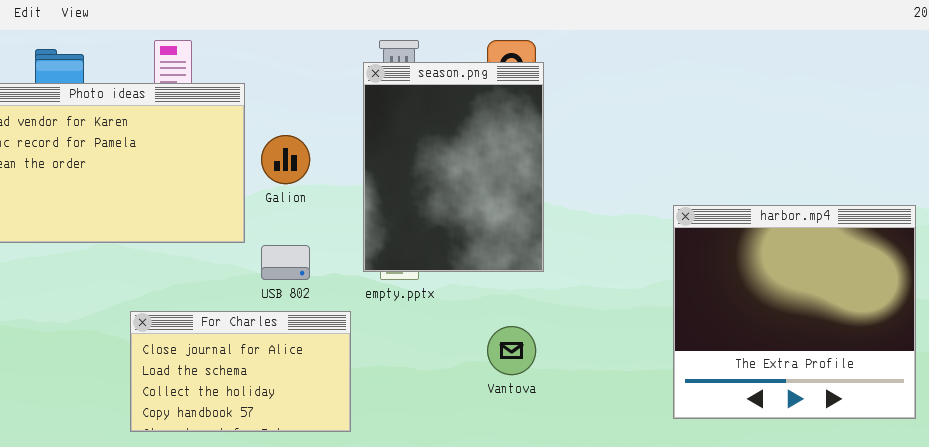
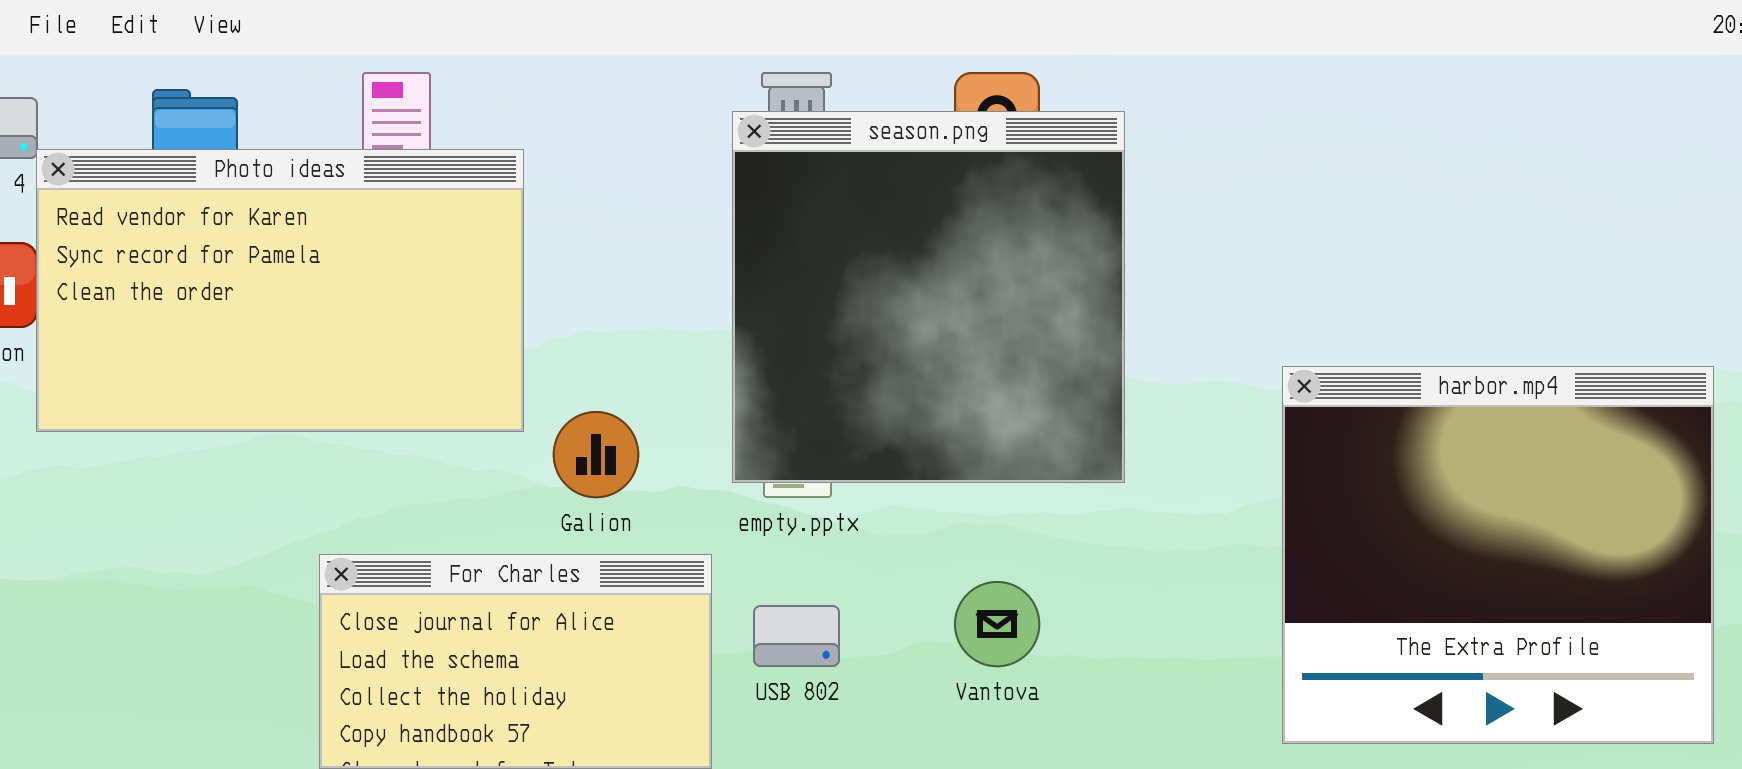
season.png: [363,62,544,272] -> [732,111,1125,483], resized
Galion: [261,135,310,184] -> [553,411,639,498], moved
USB 802: [261,245,310,280] -> [753,605,840,667], moved

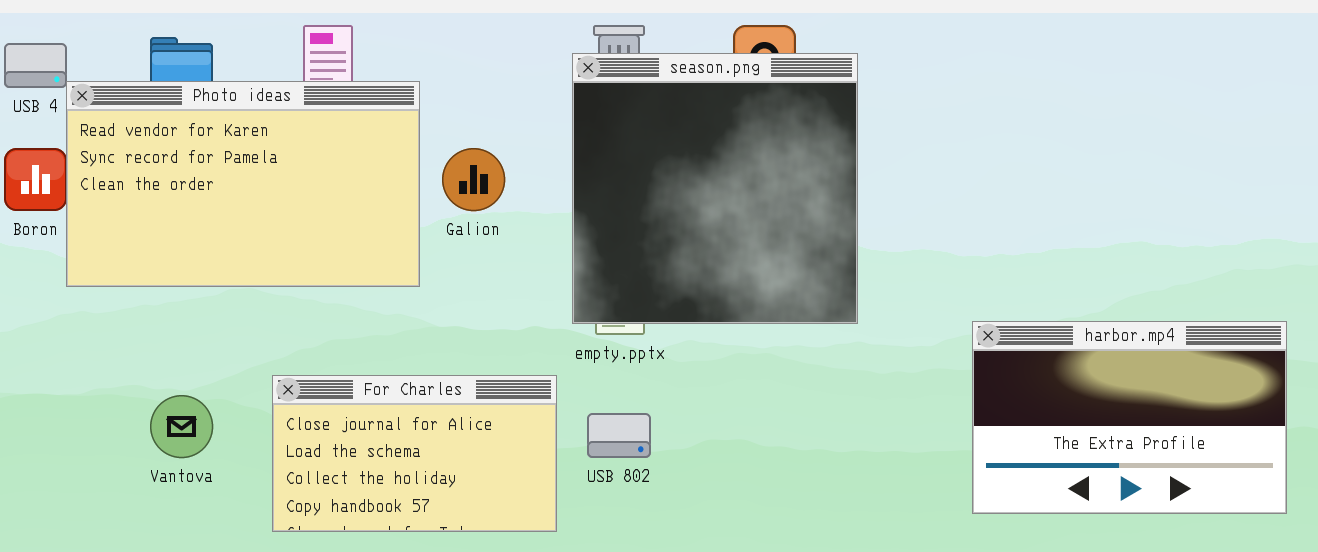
harbor.mp4: [1282,366,1714,744] -> [972,321,1287,514], resized
Galion: [553,411,639,498] -> [442,148,505,211], moved
Vantova: [954,581,1040,667] -> [150,395,213,458], moved

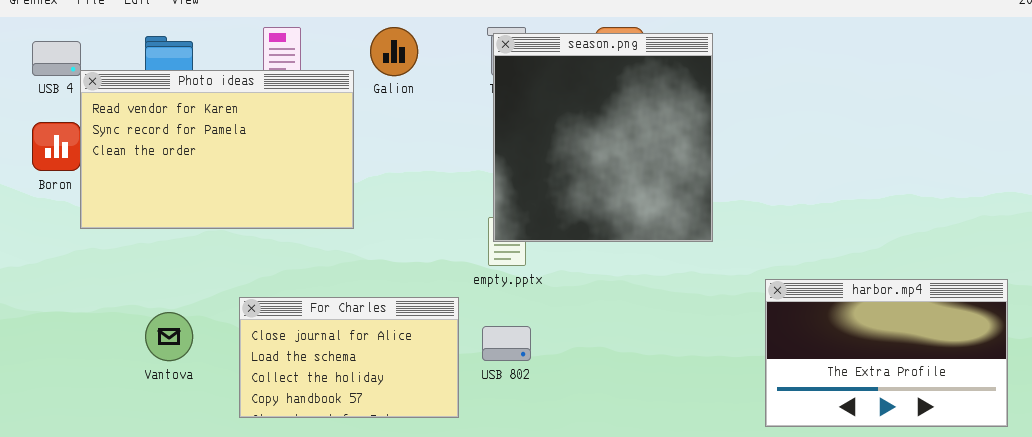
season.png: [572,53,858,324] -> [493,33,713,242], moved
Galion: [442,148,505,211] -> [370,27,418,76], moved
harbor.mp4: [972,321,1287,514] -> [765,279,1008,427], moved

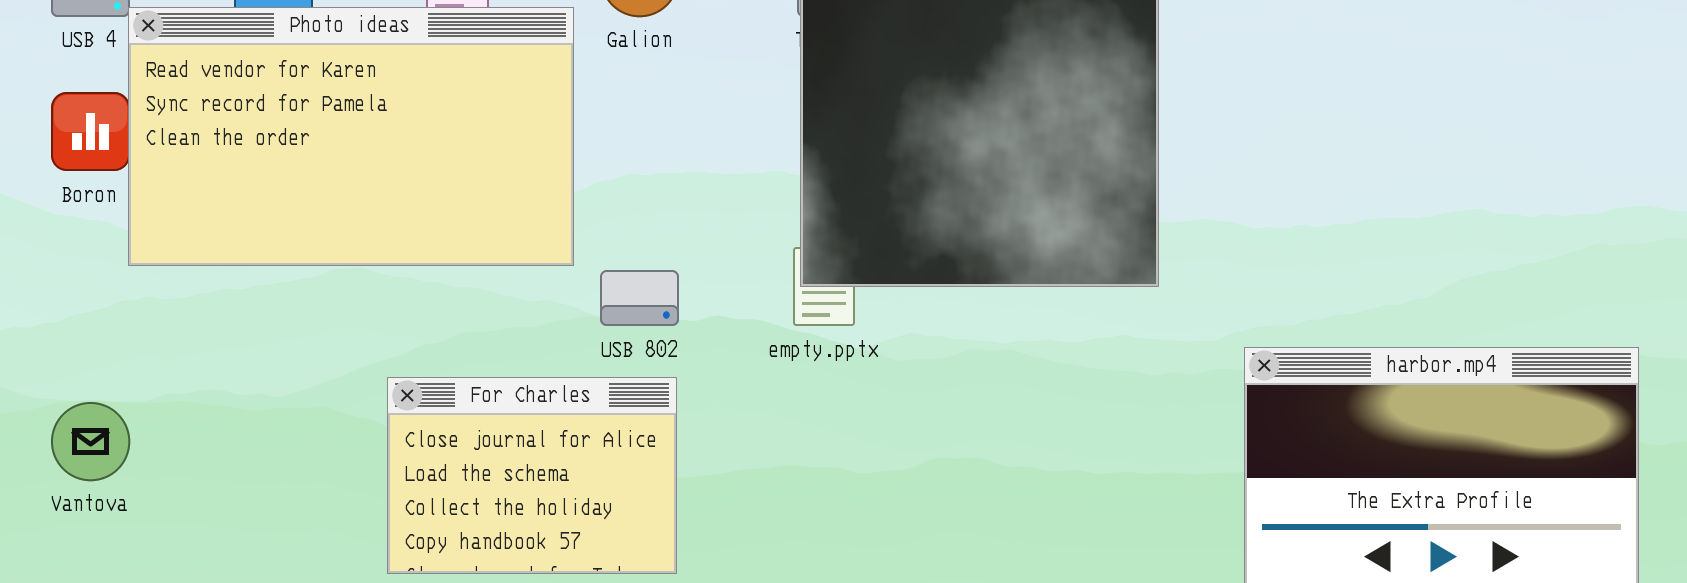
For Charles: [239,297,459,418] -> [387,377,677,574], resized
Vantova: [145,312,193,361] -> [51,402,130,481], moved
USB 802: [482,326,531,361] -> [600,270,679,326], moved

